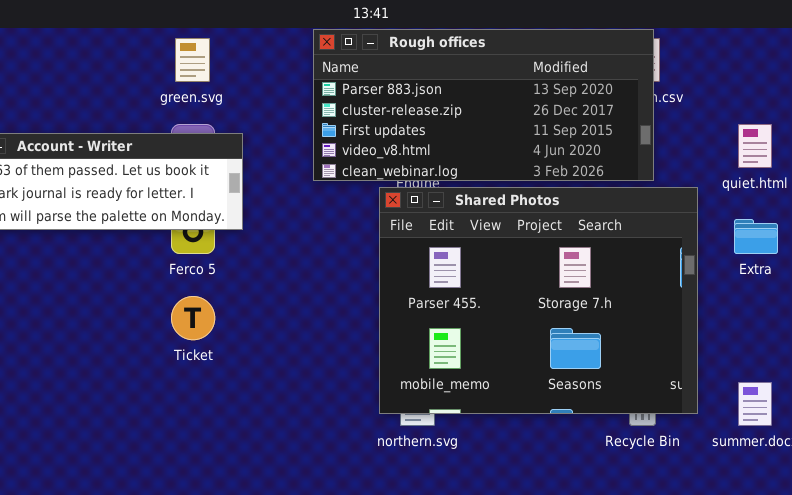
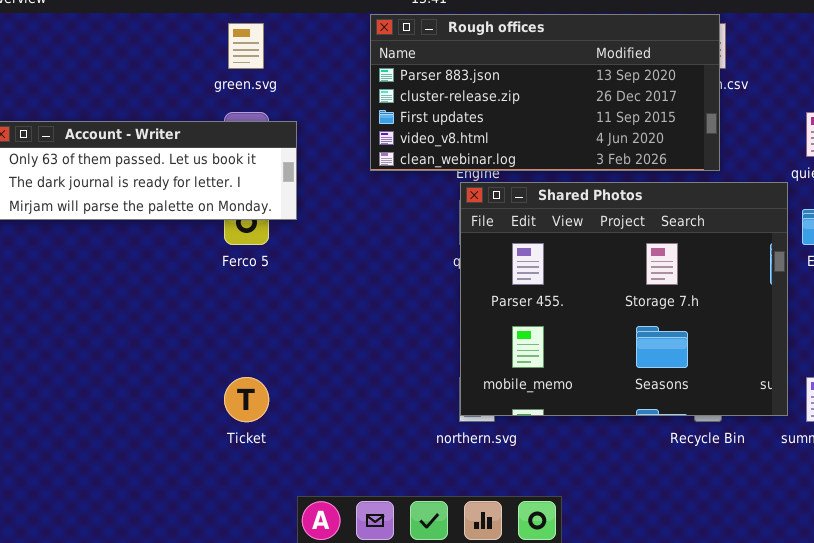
Shared Photos: [379,187,698,414] -> [460,182,788,416], moved
Ticket: [171,296,215,340] -> [224,377,269,422], moved

